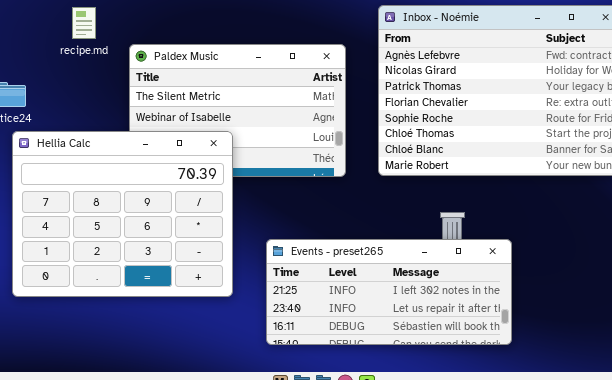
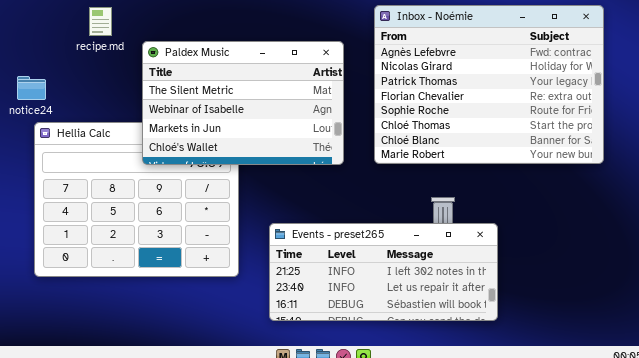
Paldex Music: [129,44,346,177] -> [142,41,344,165], raised

